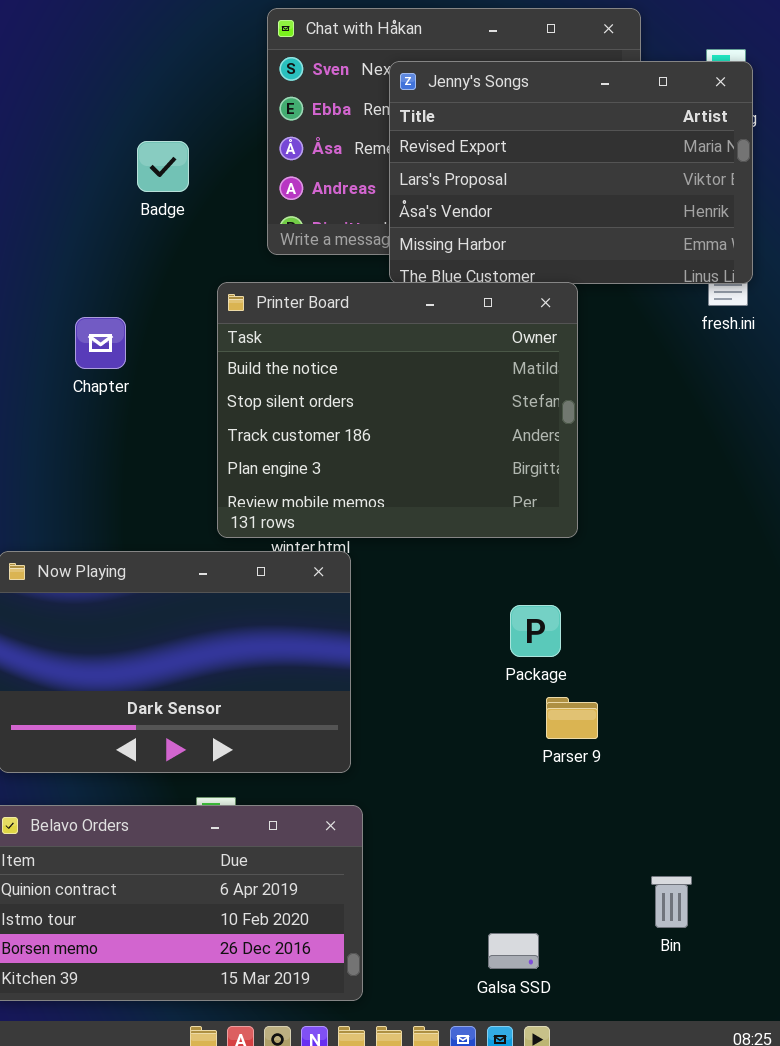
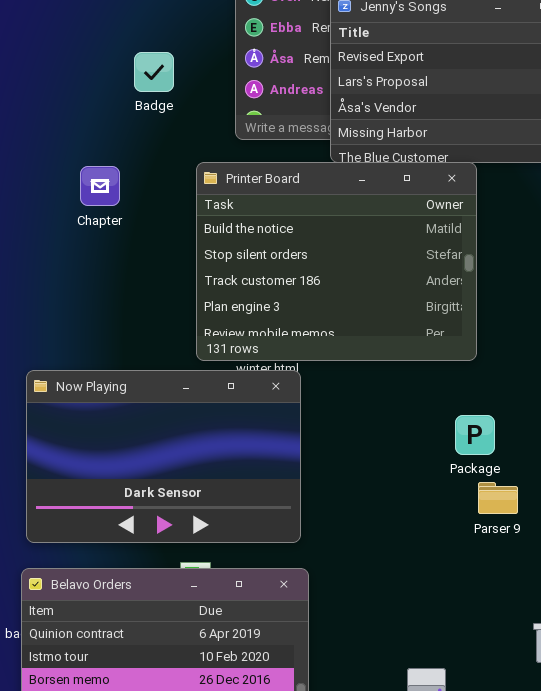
Chapter: [75,317,126,369] -> [80,166,120,206], moved
Package: [510,605,561,657] -> [455,415,495,455], moved
Parser 9: [546,697,598,739] -> [478,482,518,514], moved

